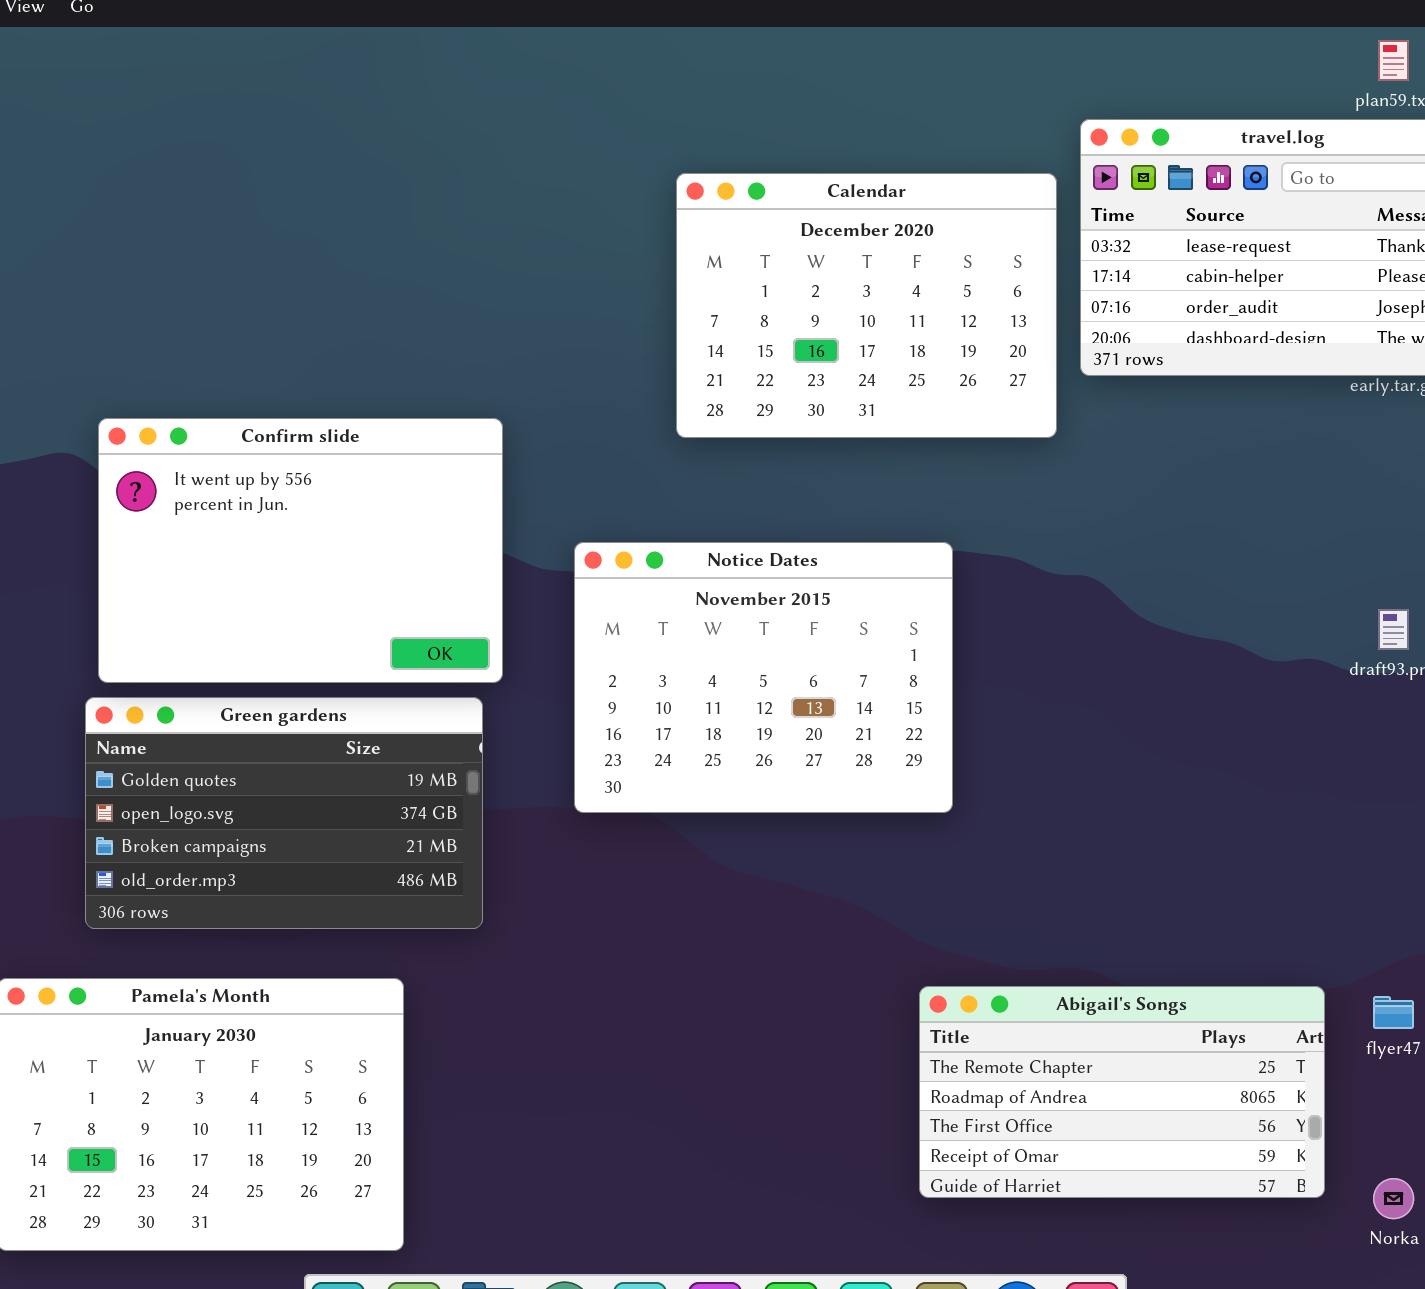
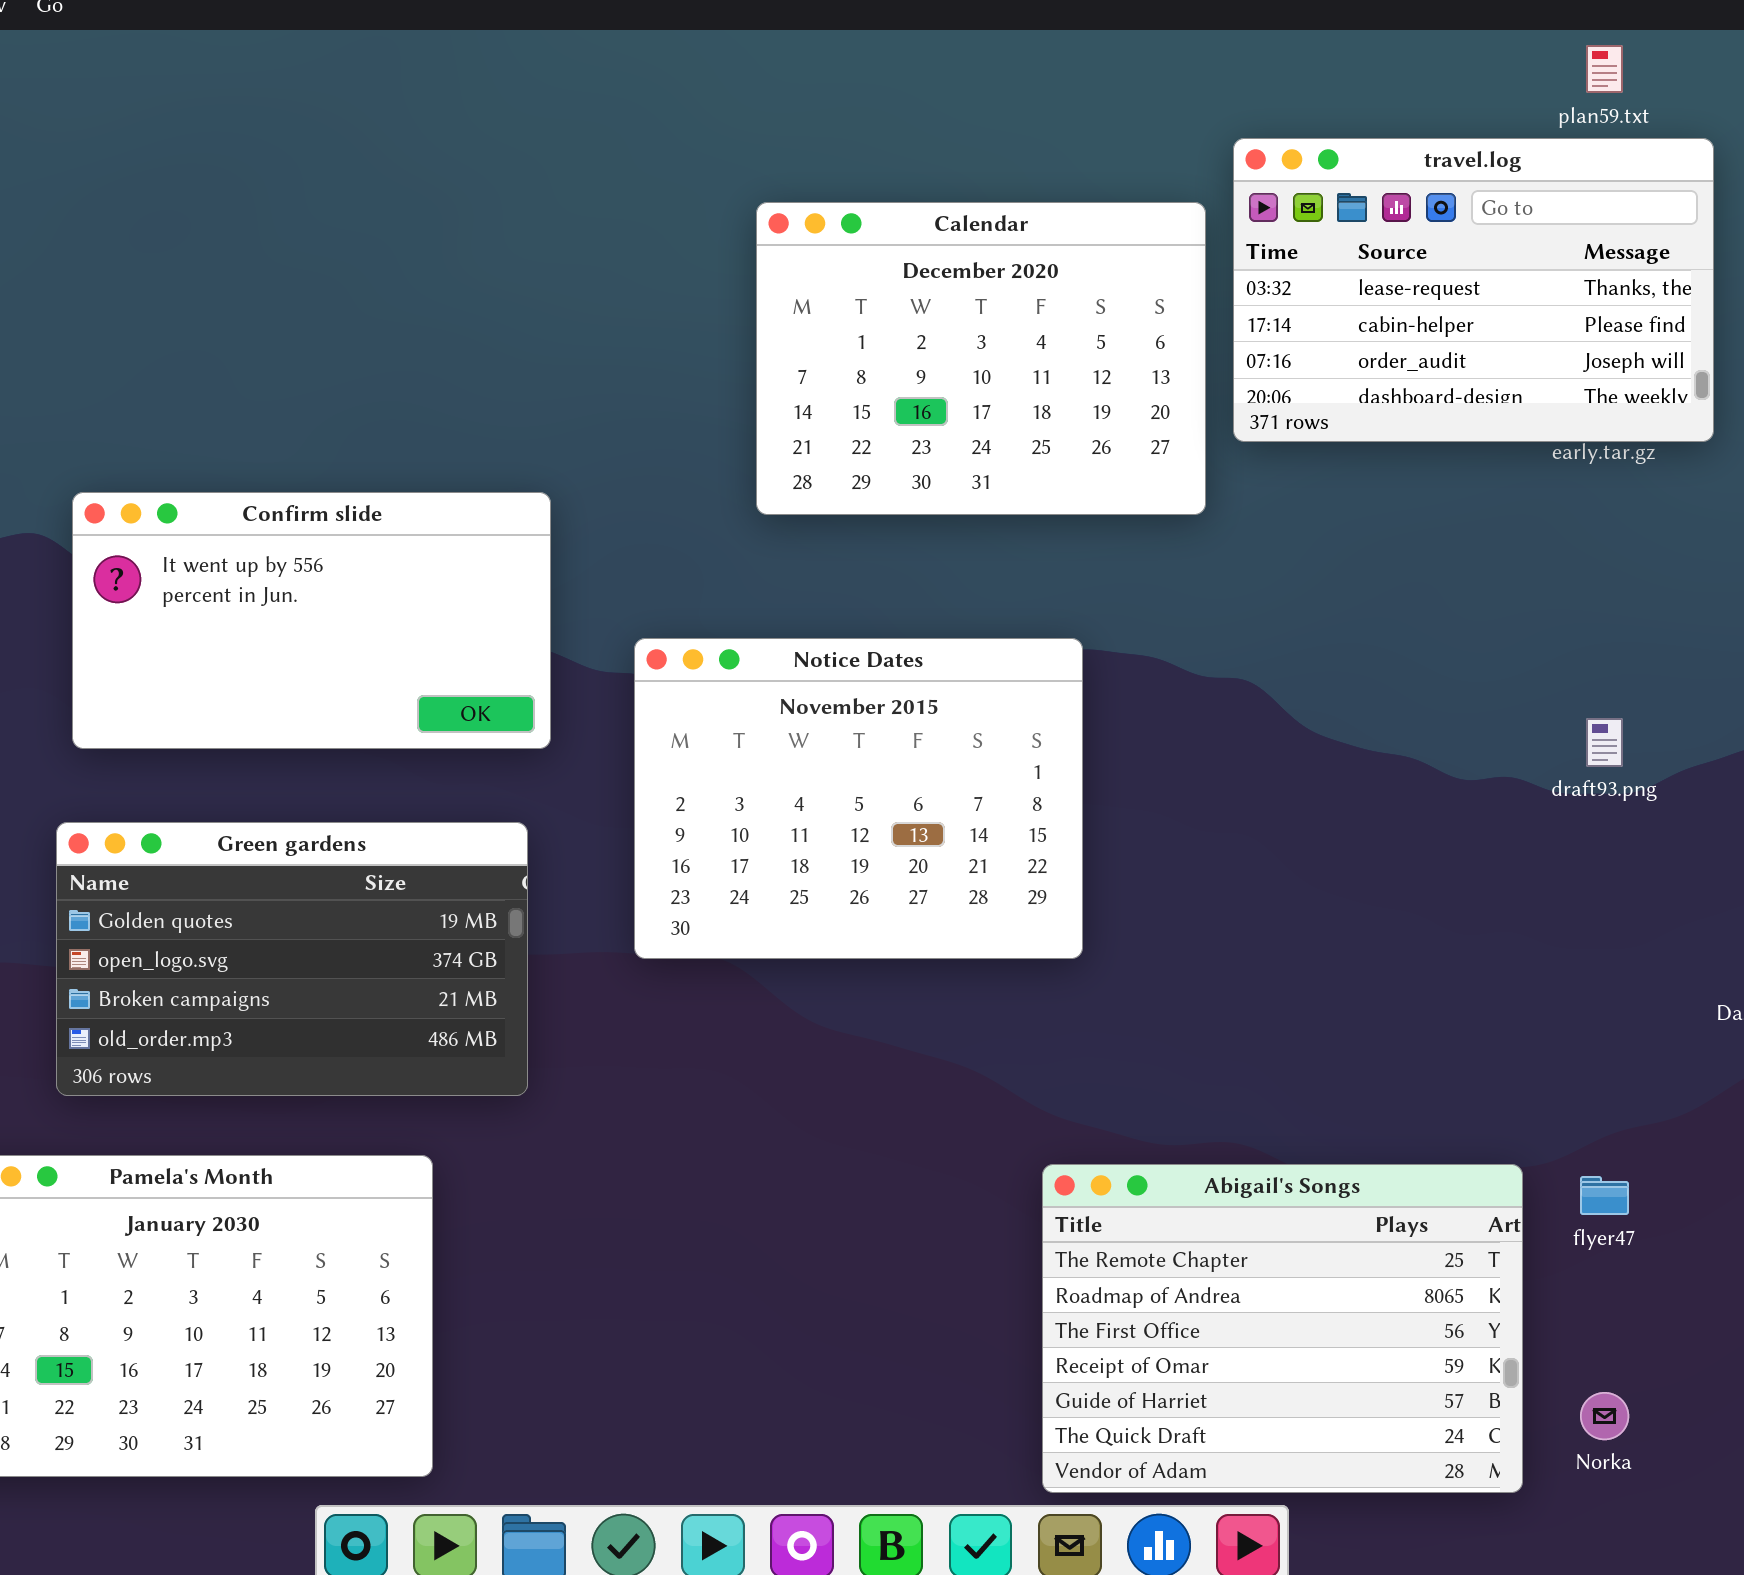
Confirm slide: [98,418,503,683] -> [72,492,551,749], resized
Abigail's Songs: [919,986,1325,1198] -> [1042,1164,1523,1493], resized

